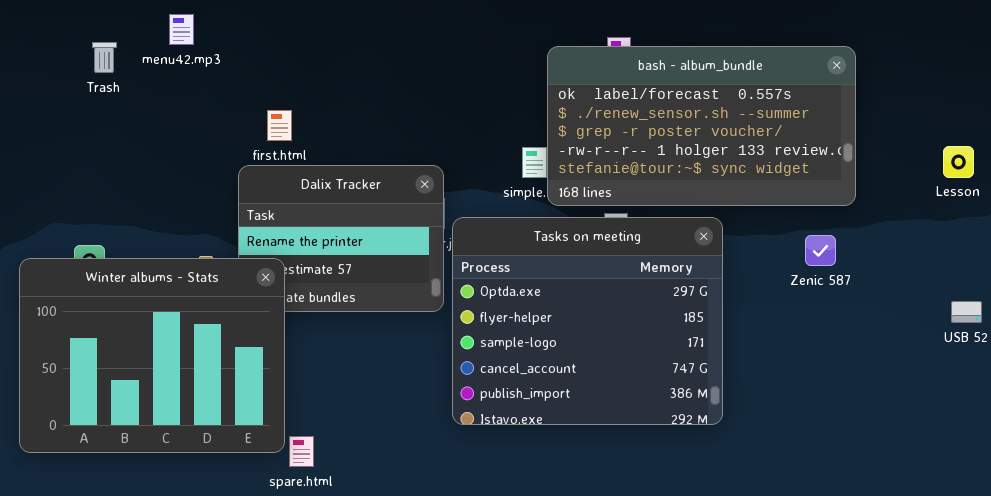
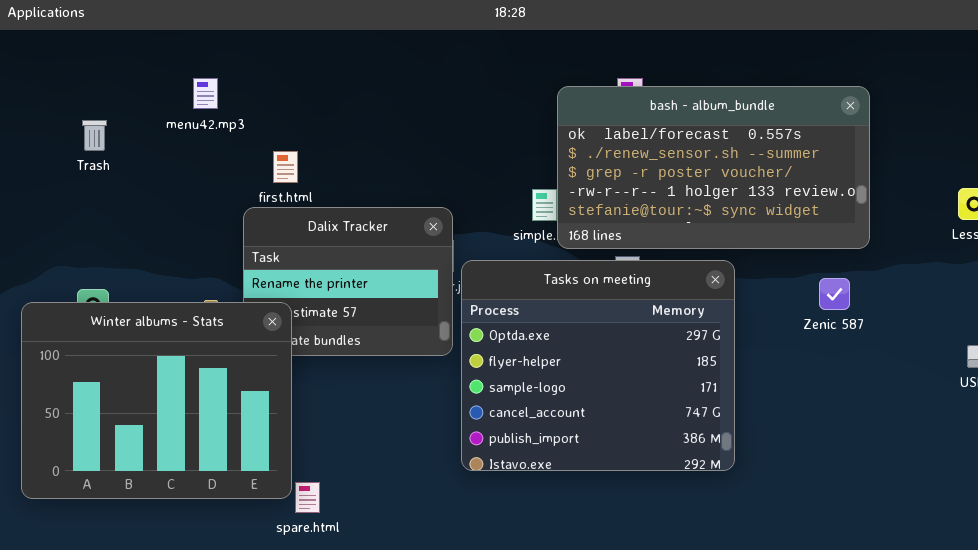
menu42.mp3: [169,14,194,45] -> [193,78,218,109], moved
Trash: [92,42,117,73] -> [82,120,107,151], moved

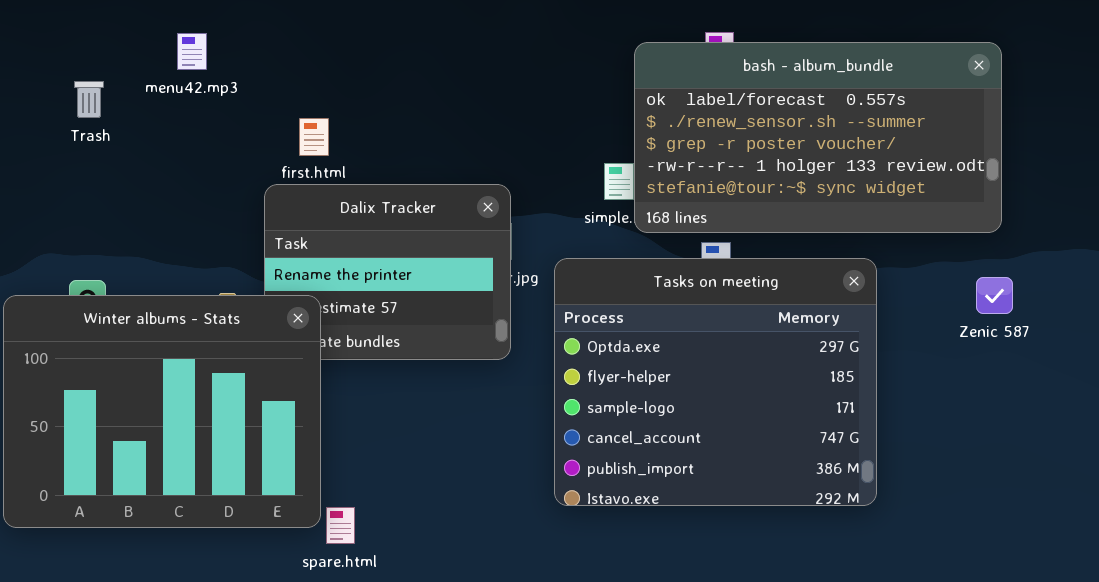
menu42.mp3: [193,78,218,109] -> [177,33,207,70], moved
Tasks on meeting: [461,260,735,471] -> [554,258,877,506], moved
Zenic 587: [819,278,850,310] -> [976,277,1013,314], moved

